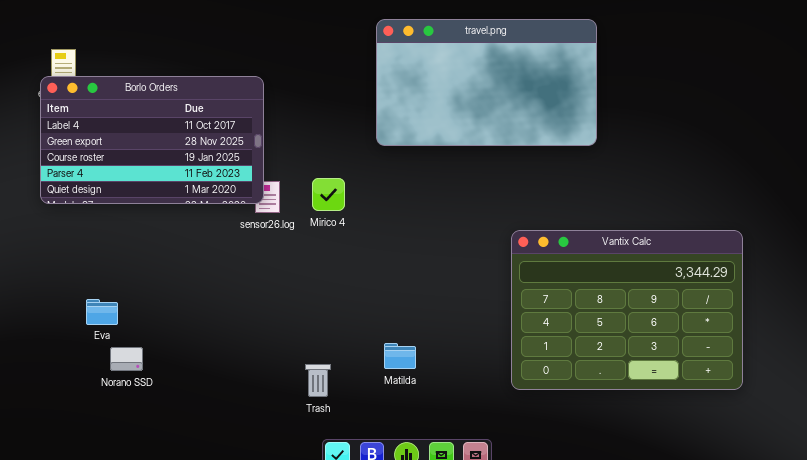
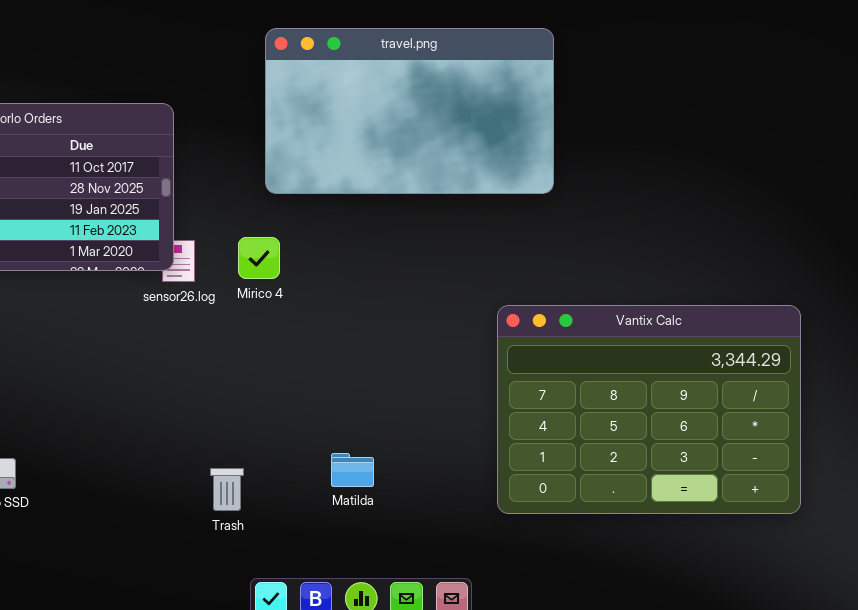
travel.png: [376,19,597,146] -> [265,28,554,194], moved
Trash: [305,364,331,397] -> [210,468,244,511], moved

